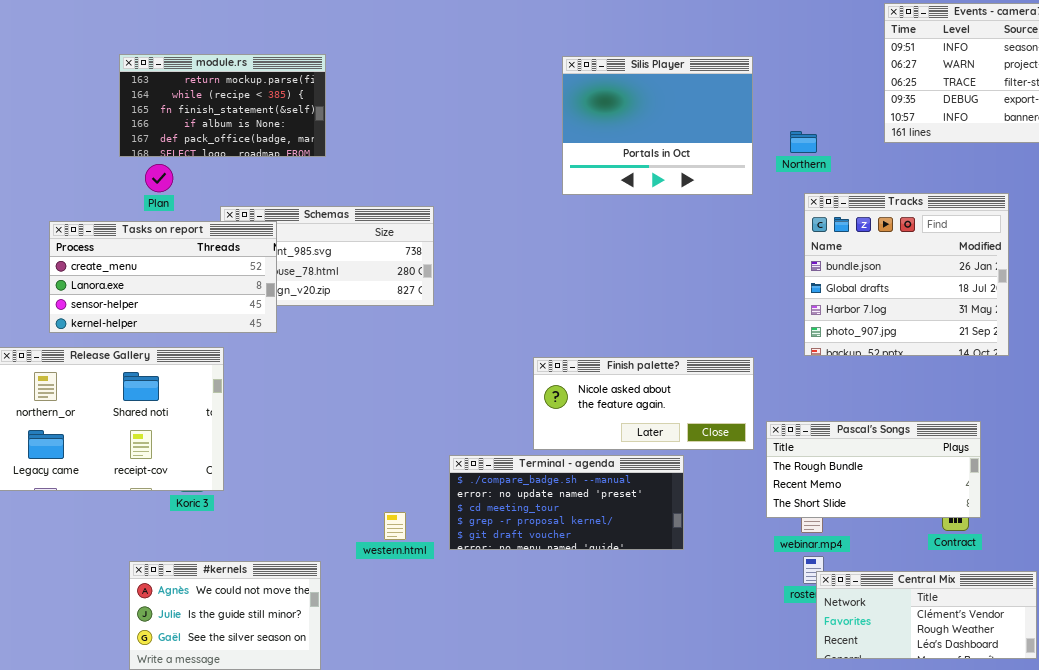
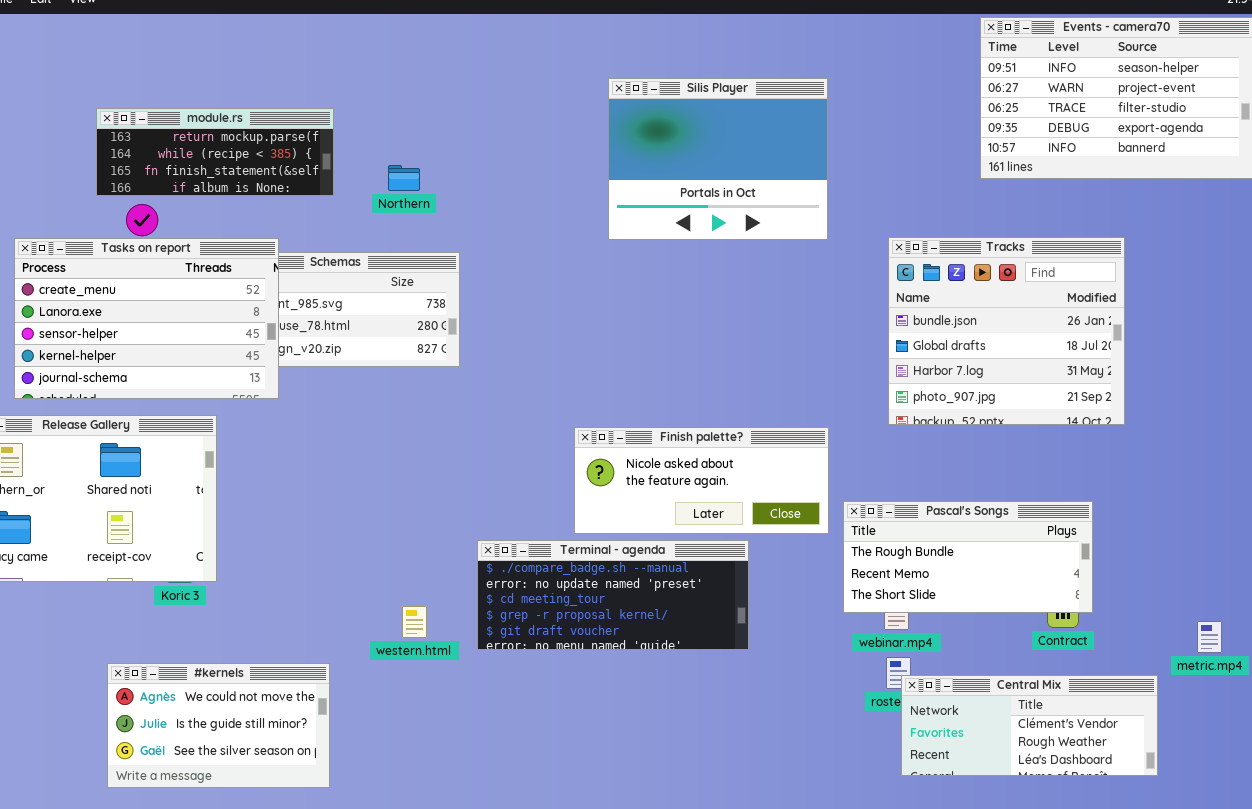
module.rs: [119,54,326,157] -> [96,108,334,196], resized
Northern: [790,131,817,153] -> [388,165,420,191], moved
Tasks on report: [49,221,277,333] -> [14,238,279,399], resized

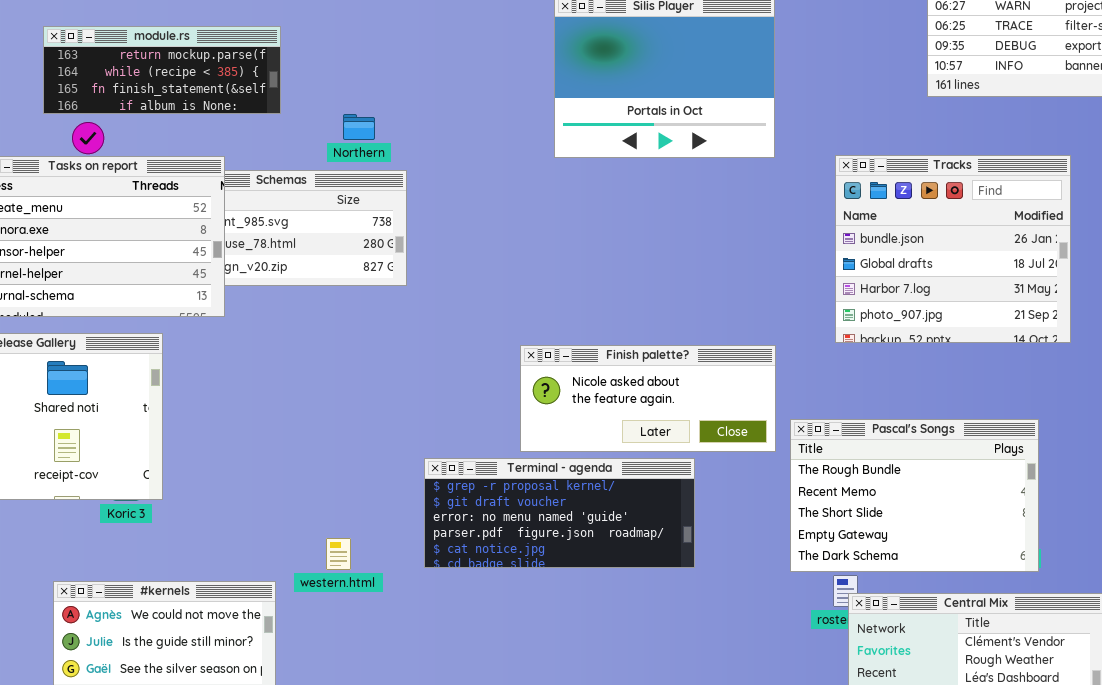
Northern: [388,165,420,191] -> [343,114,375,140], moved
Pascal's Songs: [843,501,1093,613] -> [790,419,1039,572], resized
Terminal - agenda: [477,540,749,650] -> [424,458,695,568], scrolled down 3 rows
western.html: [402,606,427,638] -> [326,538,351,570], moved

